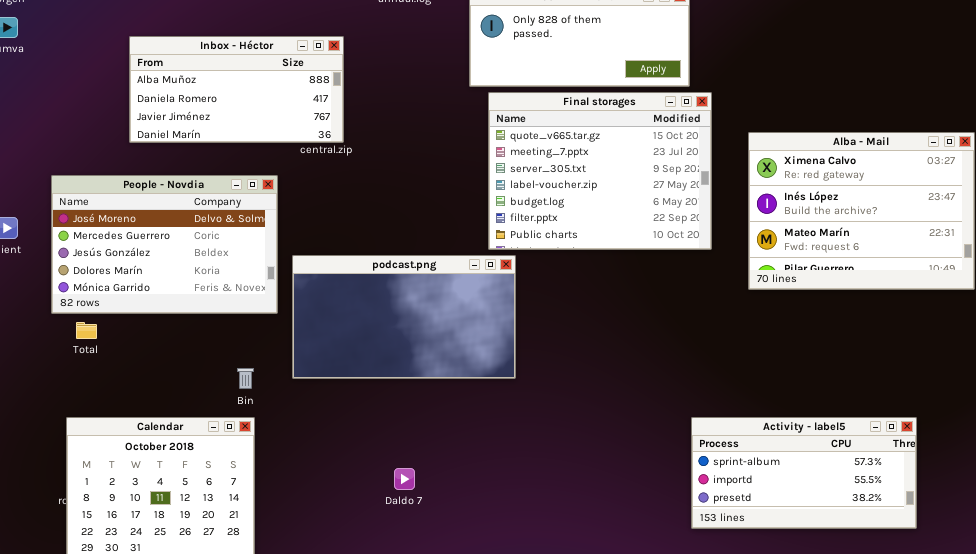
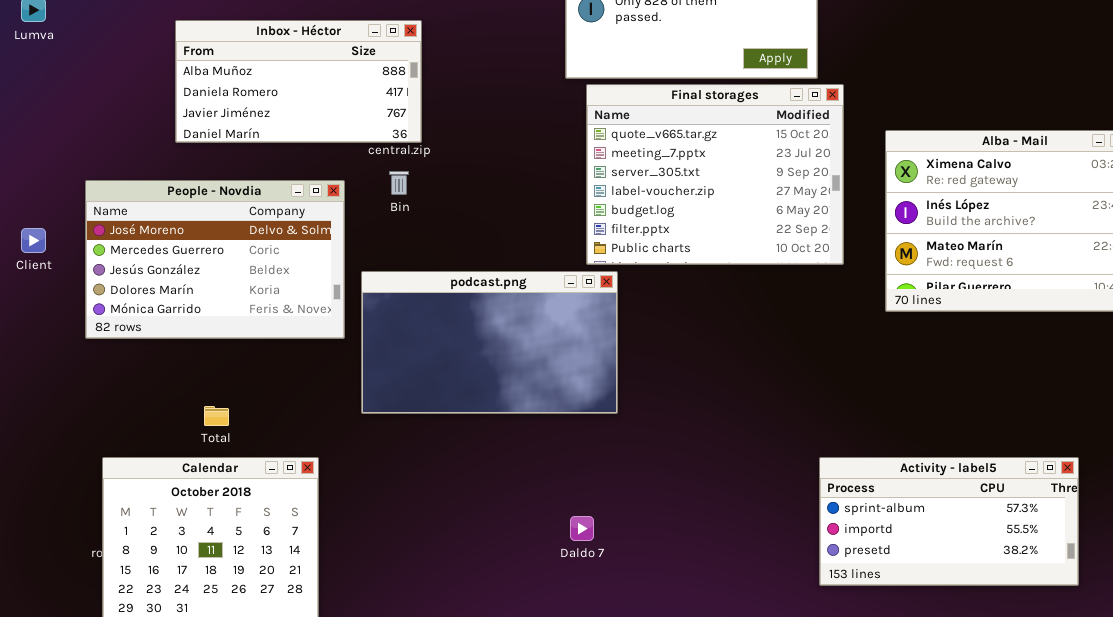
Total: [76,322,97,339] -> [204,406,229,426], moved
Bin: [237,368,254,389] -> [389,171,409,195], moved
Daldo 7: [394,468,415,490] -> [570,516,594,541], moved

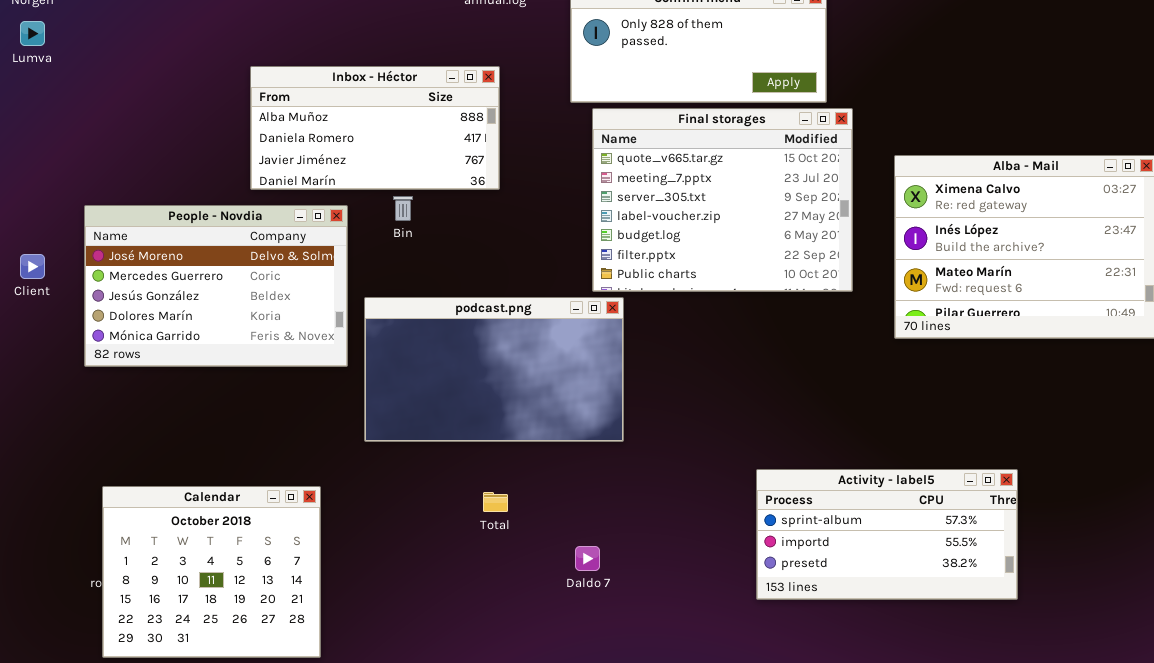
Inbox - Héctor: [175,20,422,143] -> [250,66,500,190], moved
Total: [204,406,229,426] -> [483,492,508,512], moved
Activity - label5: [819,457,1079,586] -> [756,469,1018,600], moved

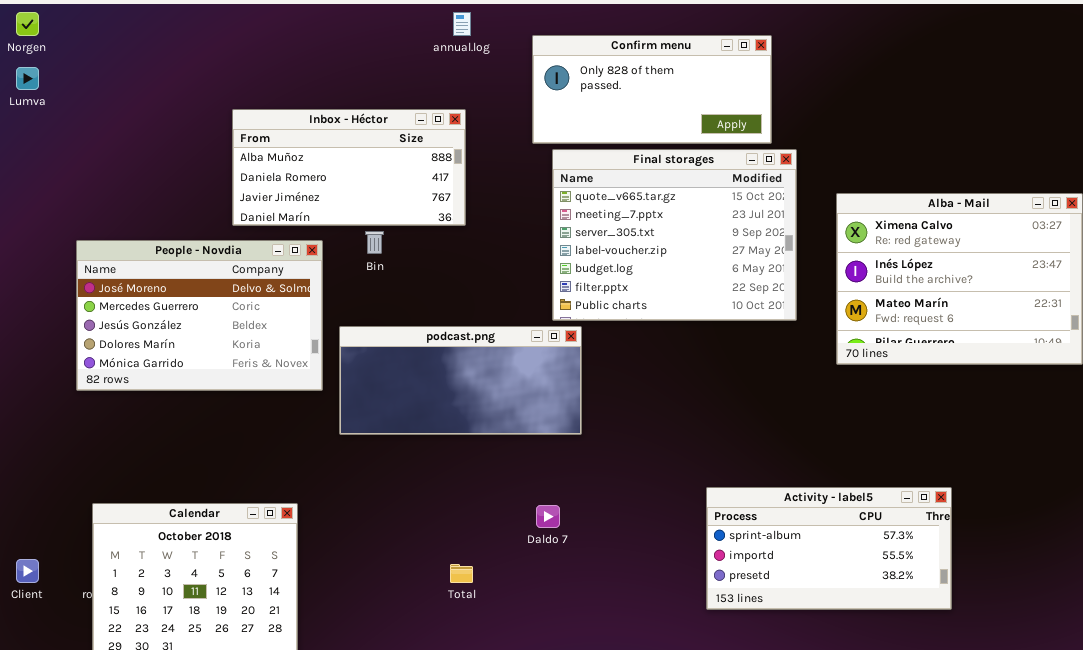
Client: [20,254,45,279] -> [16,559,39,583], moved
podcast.png: [364,297,624,442] -> [339,326,582,435], resized
Total: [483,492,508,512] -> [450,564,473,583], moved
Daldo 7: [575,546,600,571] -> [536,505,560,528], moved

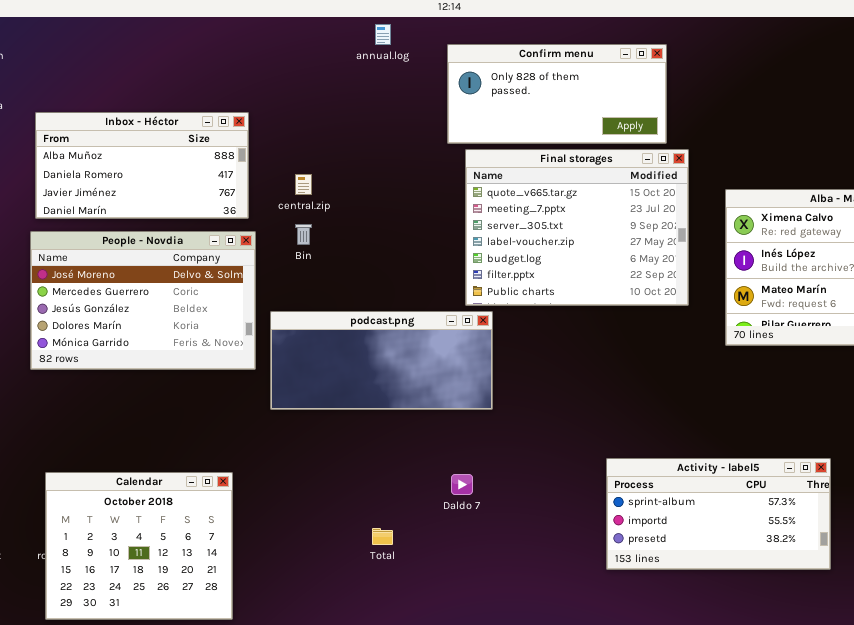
Inbox - Héctor: [232,109,466,226] -> [35,112,249,219], moved

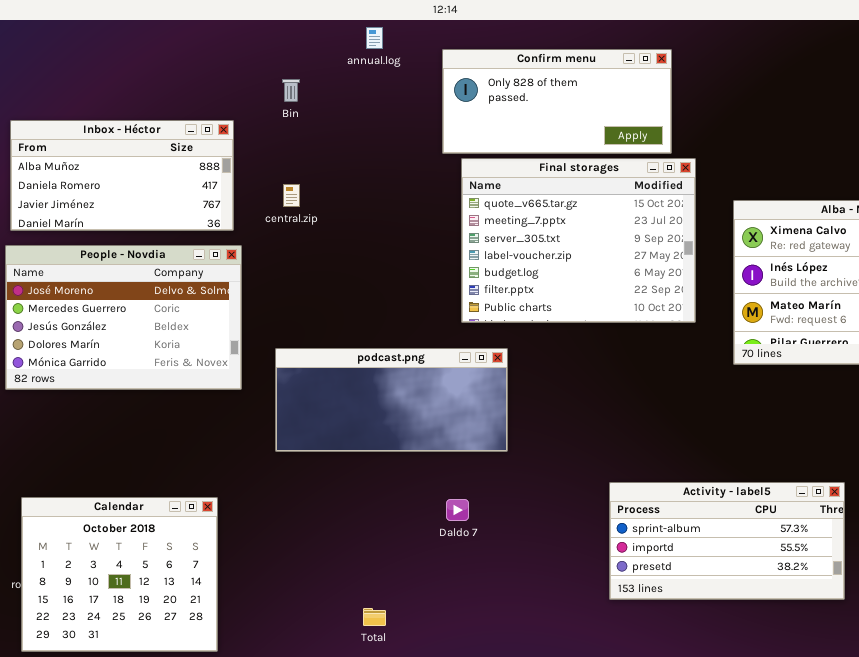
Bin: [295,224,312,245] -> [282,79,300,102], moved
podcast.png: [270,311,493,410] -> [275,348,508,452], moved
Total: [372,528,393,545] -> [363,608,386,626], moved

